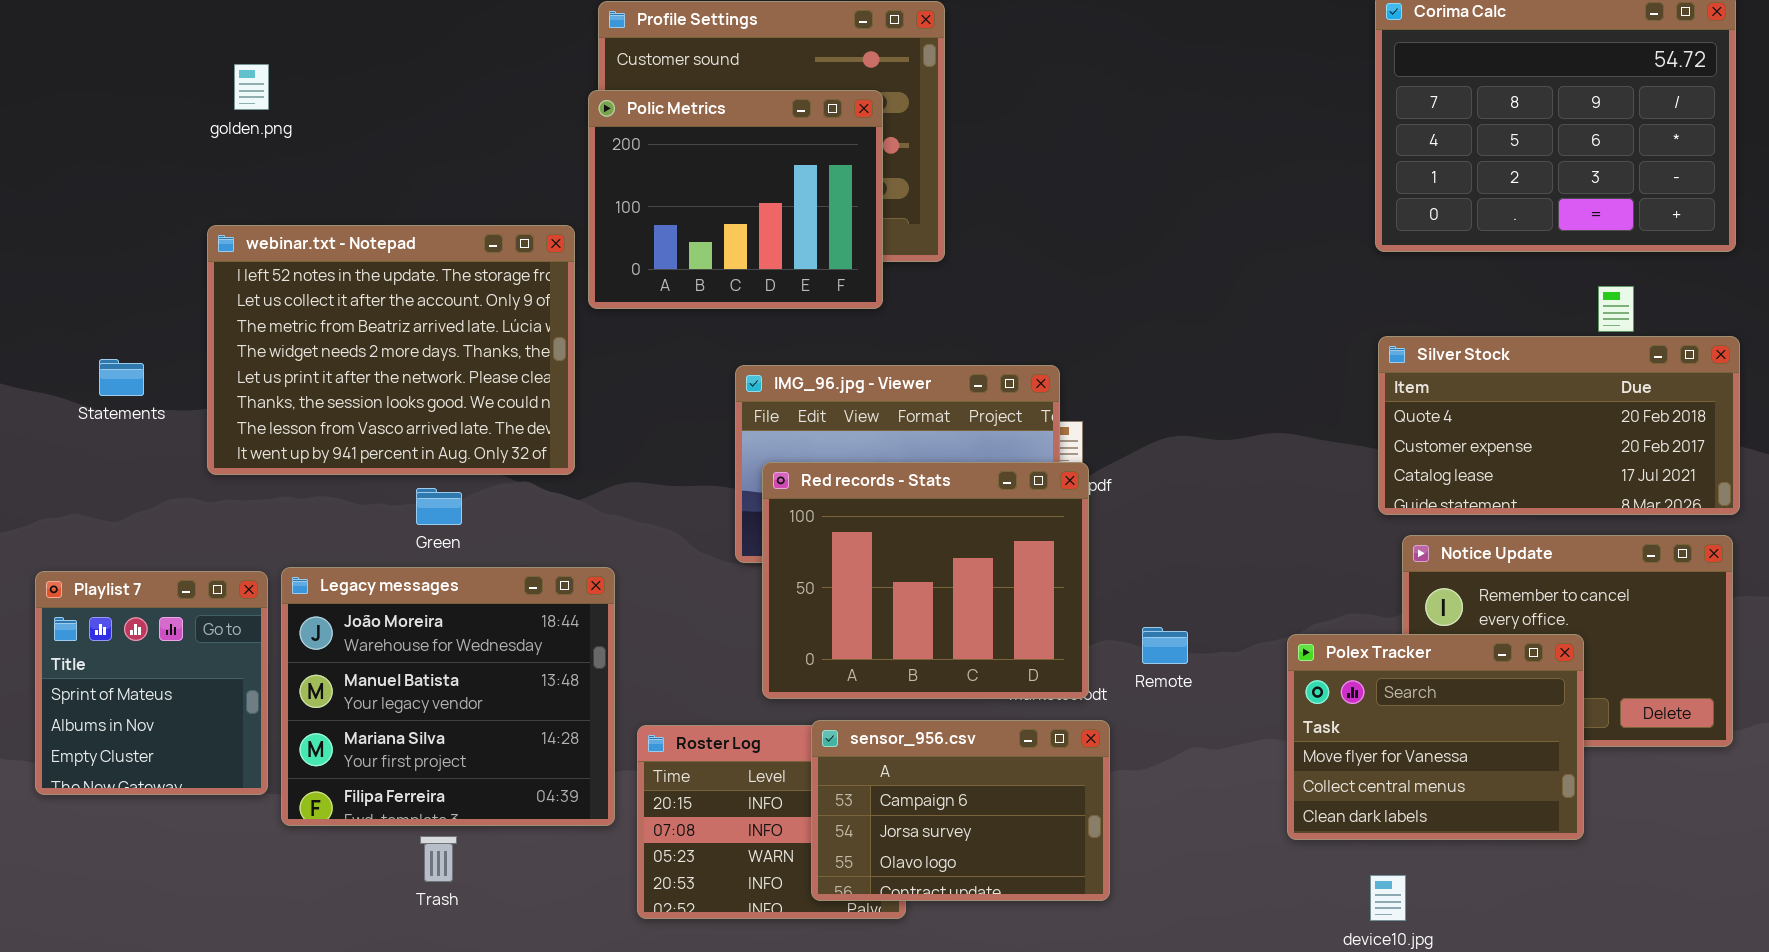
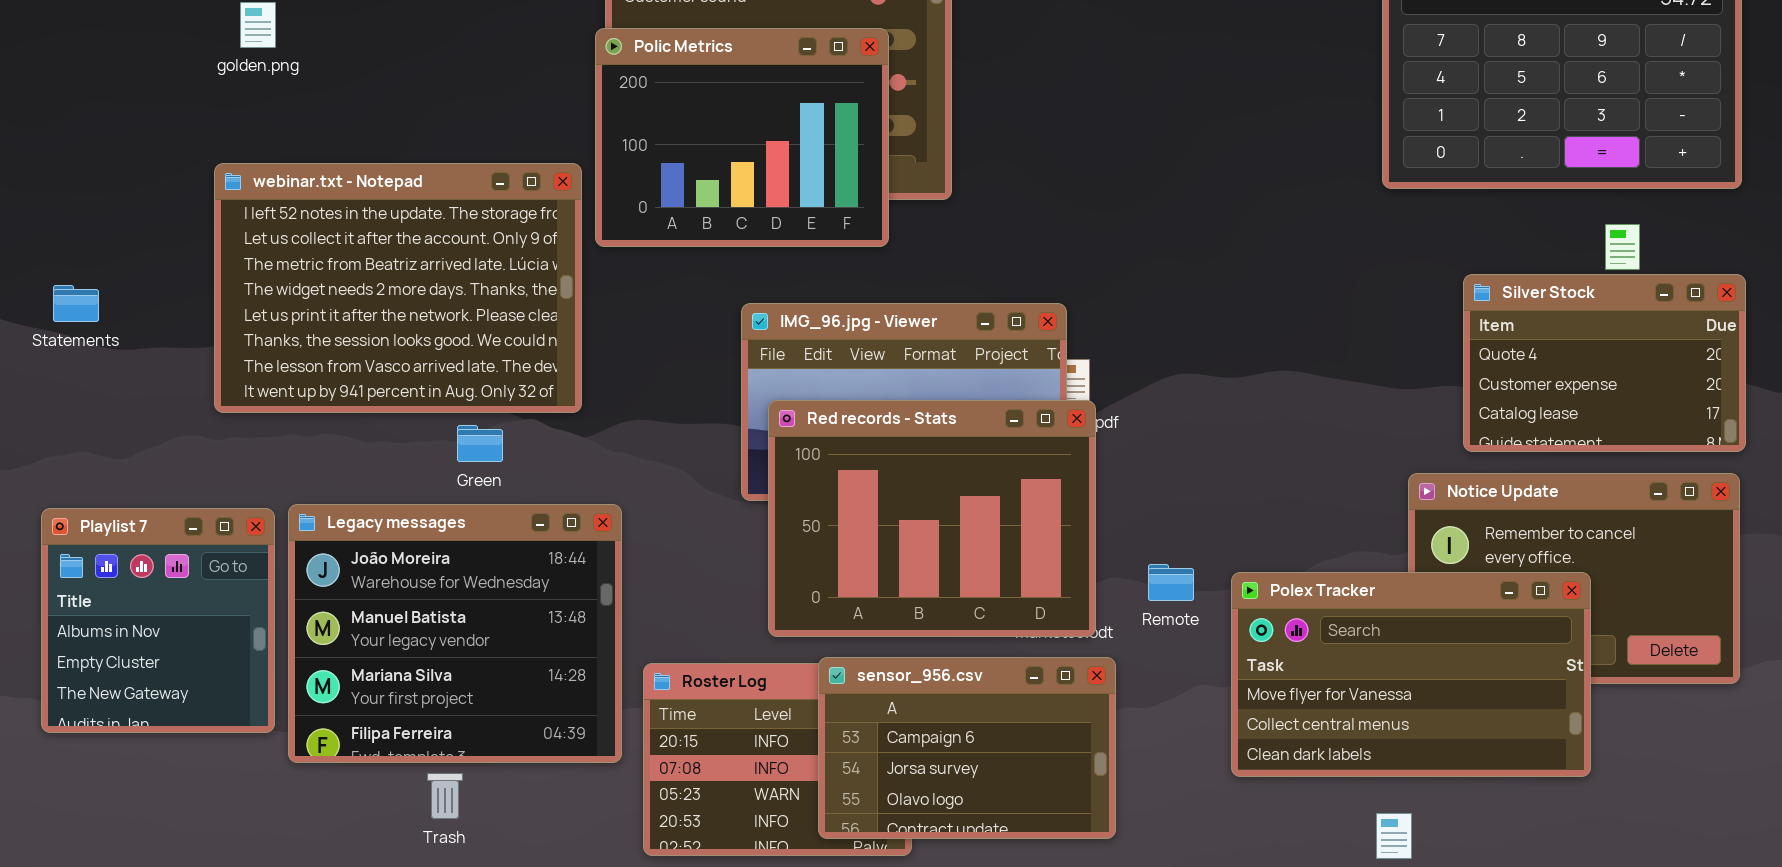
Silver Stock: [1378,336,1740,515] -> [1463,274,1746,452], resized
Statements: [99,359,144,396] -> [53,285,99,322], moved
Green: [416,488,462,525] -> [457,425,503,462], moved
Playlist 7: [35,571,268,795] -> [41,508,275,733], scrolled down 1 row
Polex Tracker: [1287,634,1584,840] -> [1231,572,1591,777], resized

